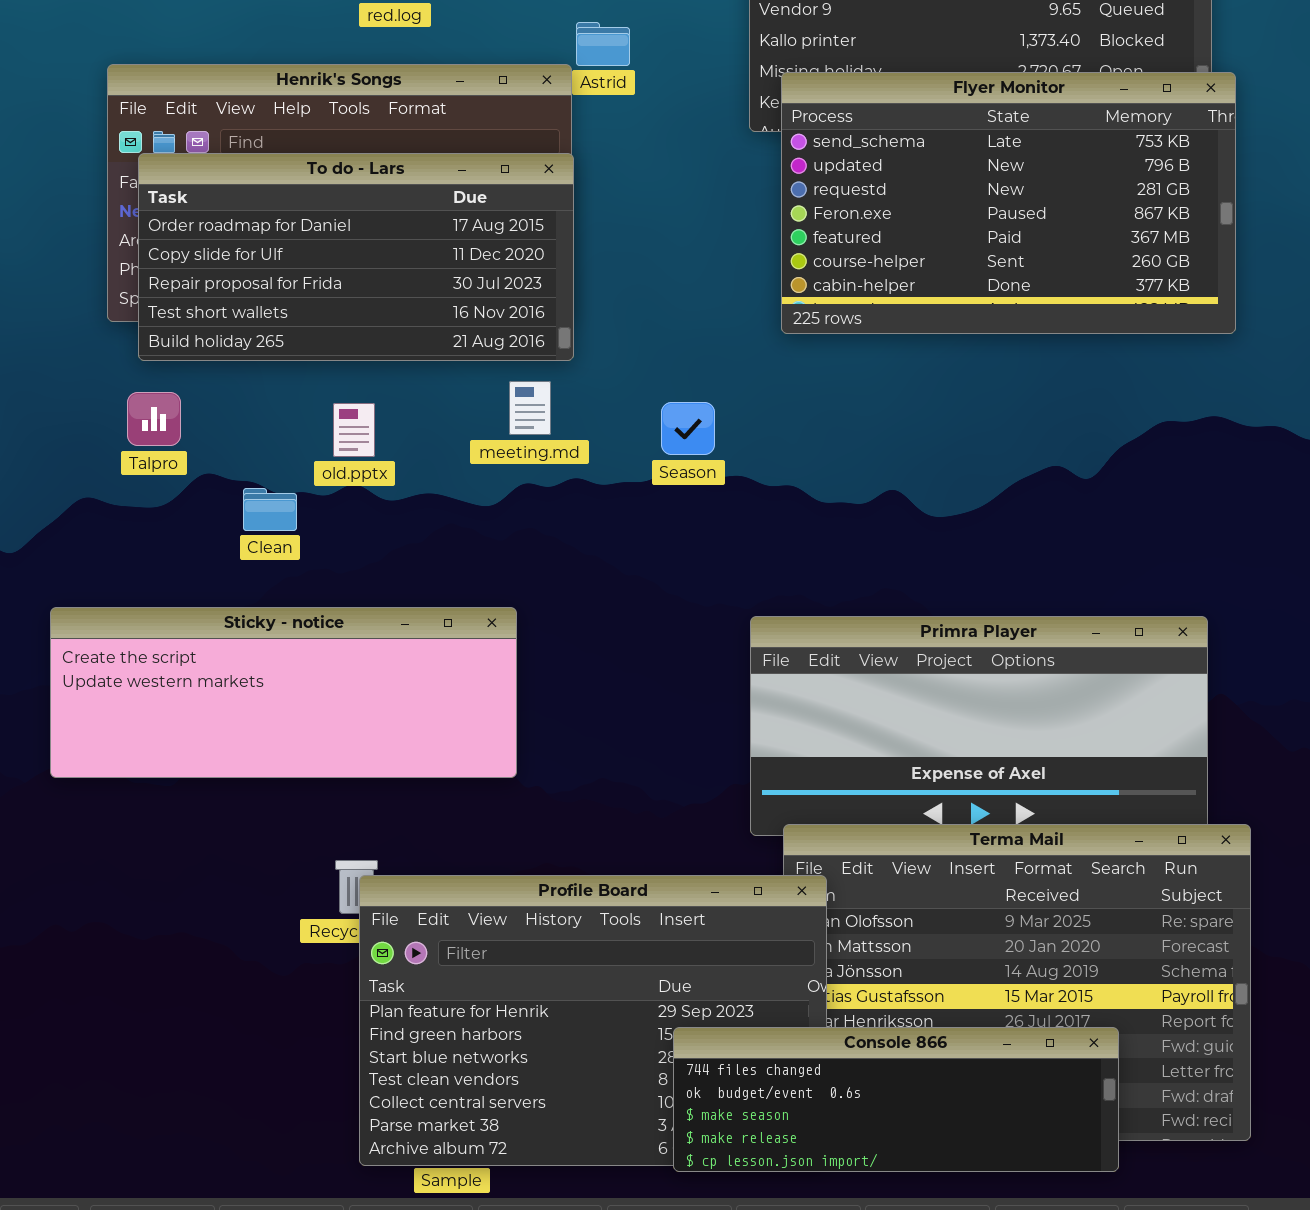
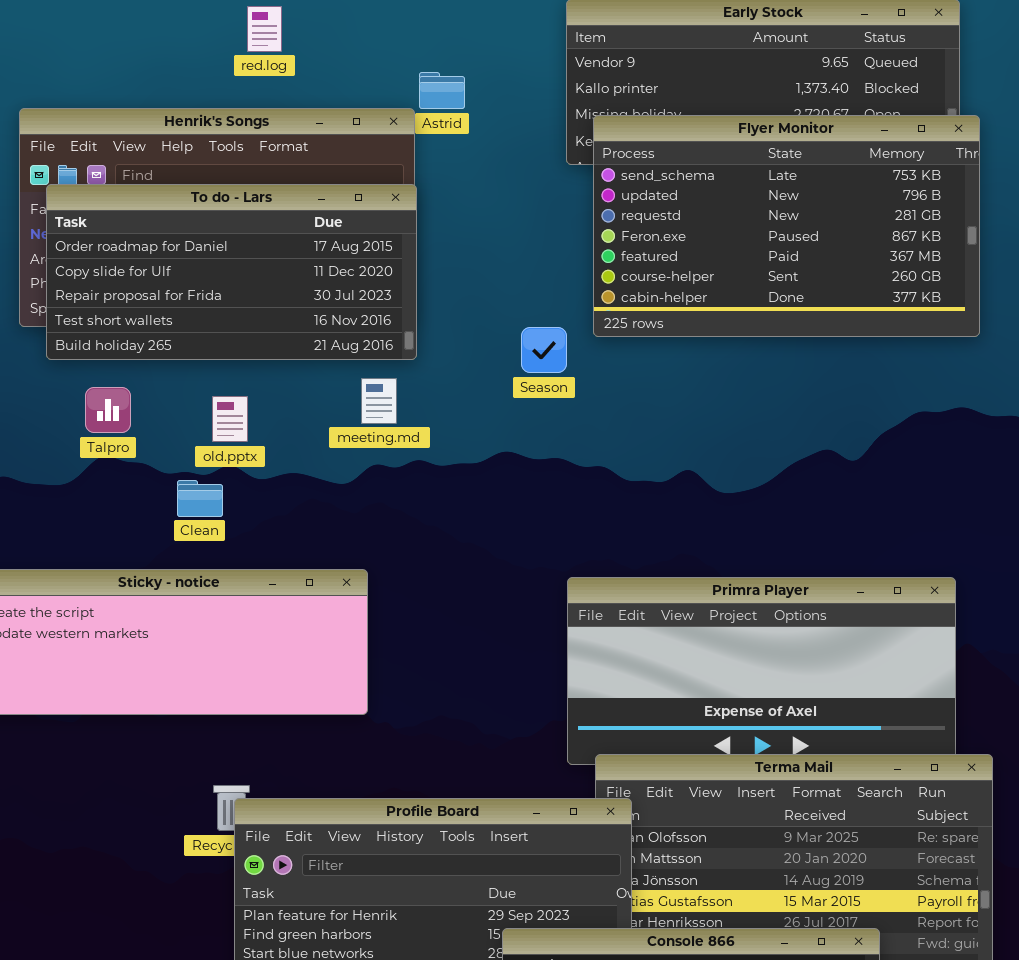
Talpro: [127,392,181,446] -> [85,387,131,433], moved
Season: [661,402,715,455] -> [521,327,567,373], moved
Clean: [243,488,297,531] -> [177,480,223,517], moved

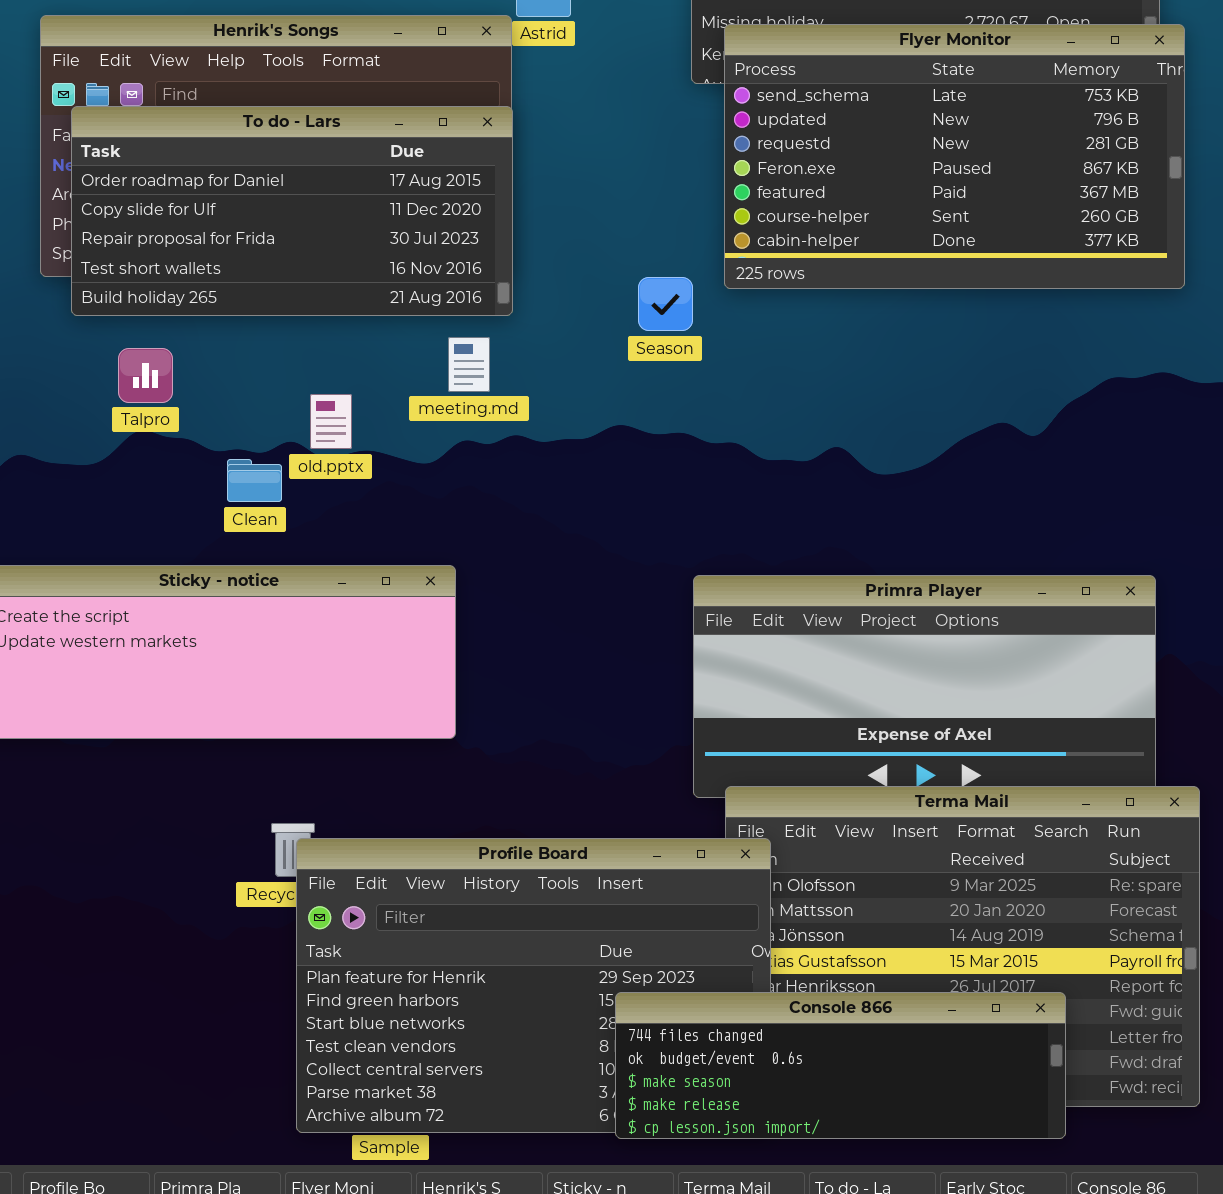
old.pptx: [212,396,248,442] -> [310,394,352,449], moved

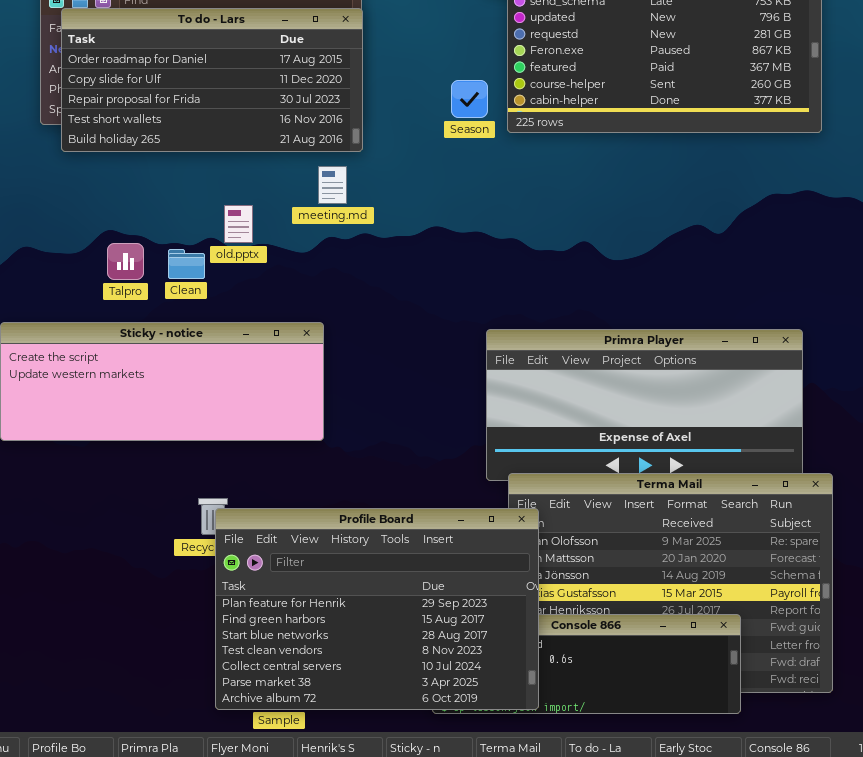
Season: [638,277,693,331] -> [451,80,488,118], moved
Talpro: [118,348,173,403] -> [107,243,144,280], moved
Profile Board: [296,838,771,1133] -> [215,508,539,710], raised

